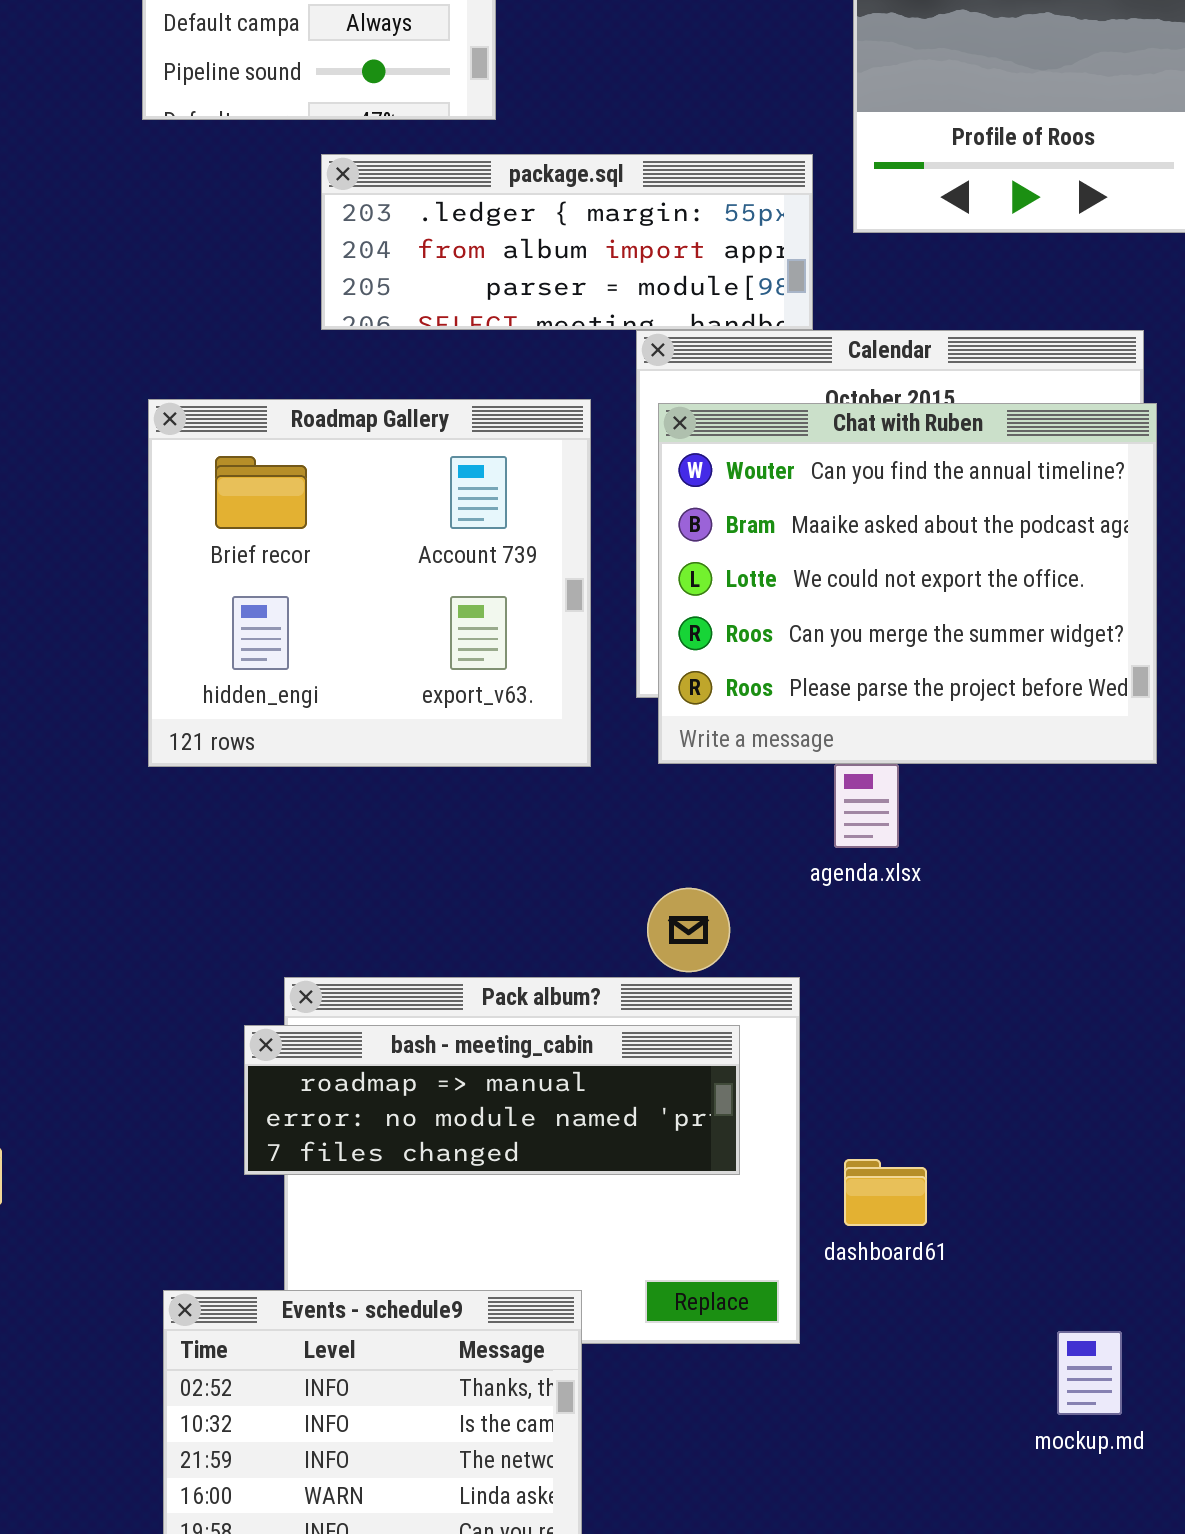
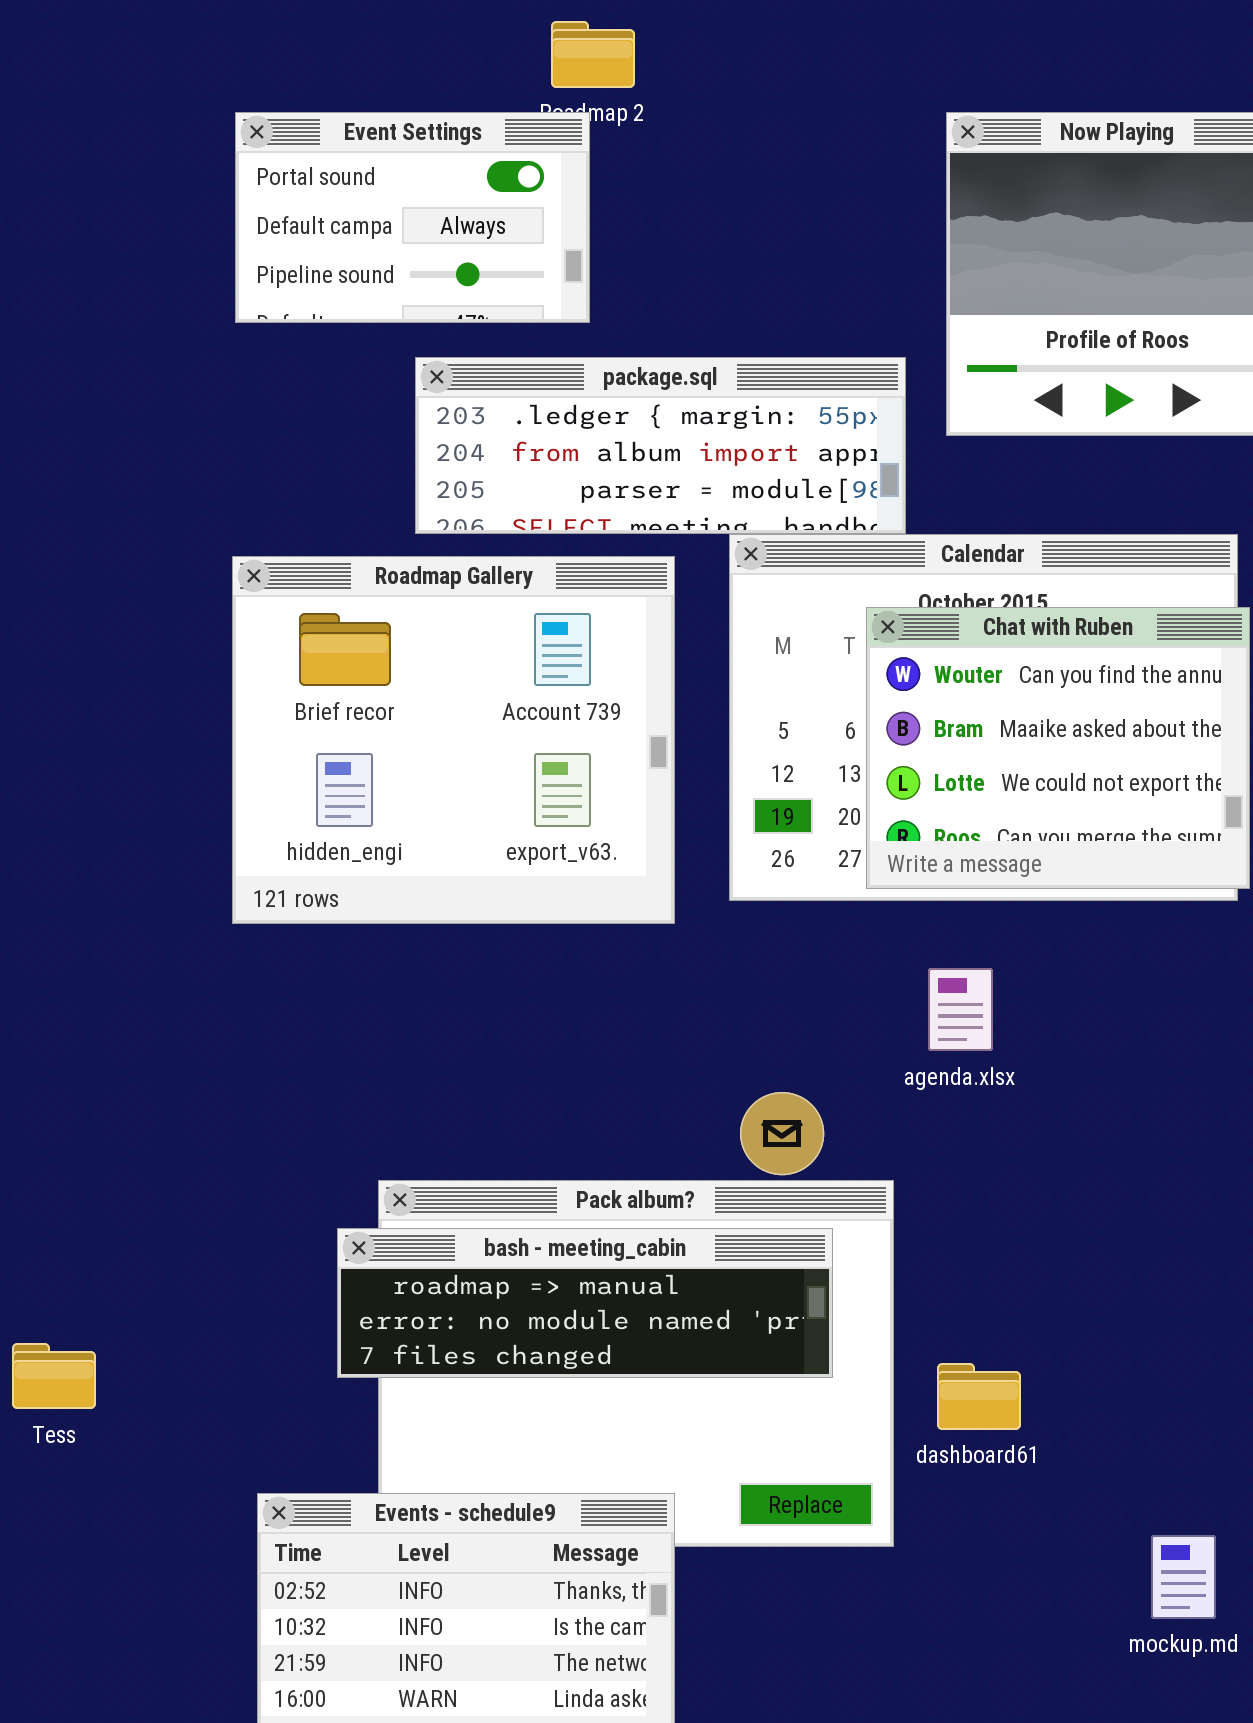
Roadmap Gallery: [148,399,591,767] -> [232,556,675,924], moved
Chat with Ruben: [658,403,1157,764] -> [866,607,1250,889], resized

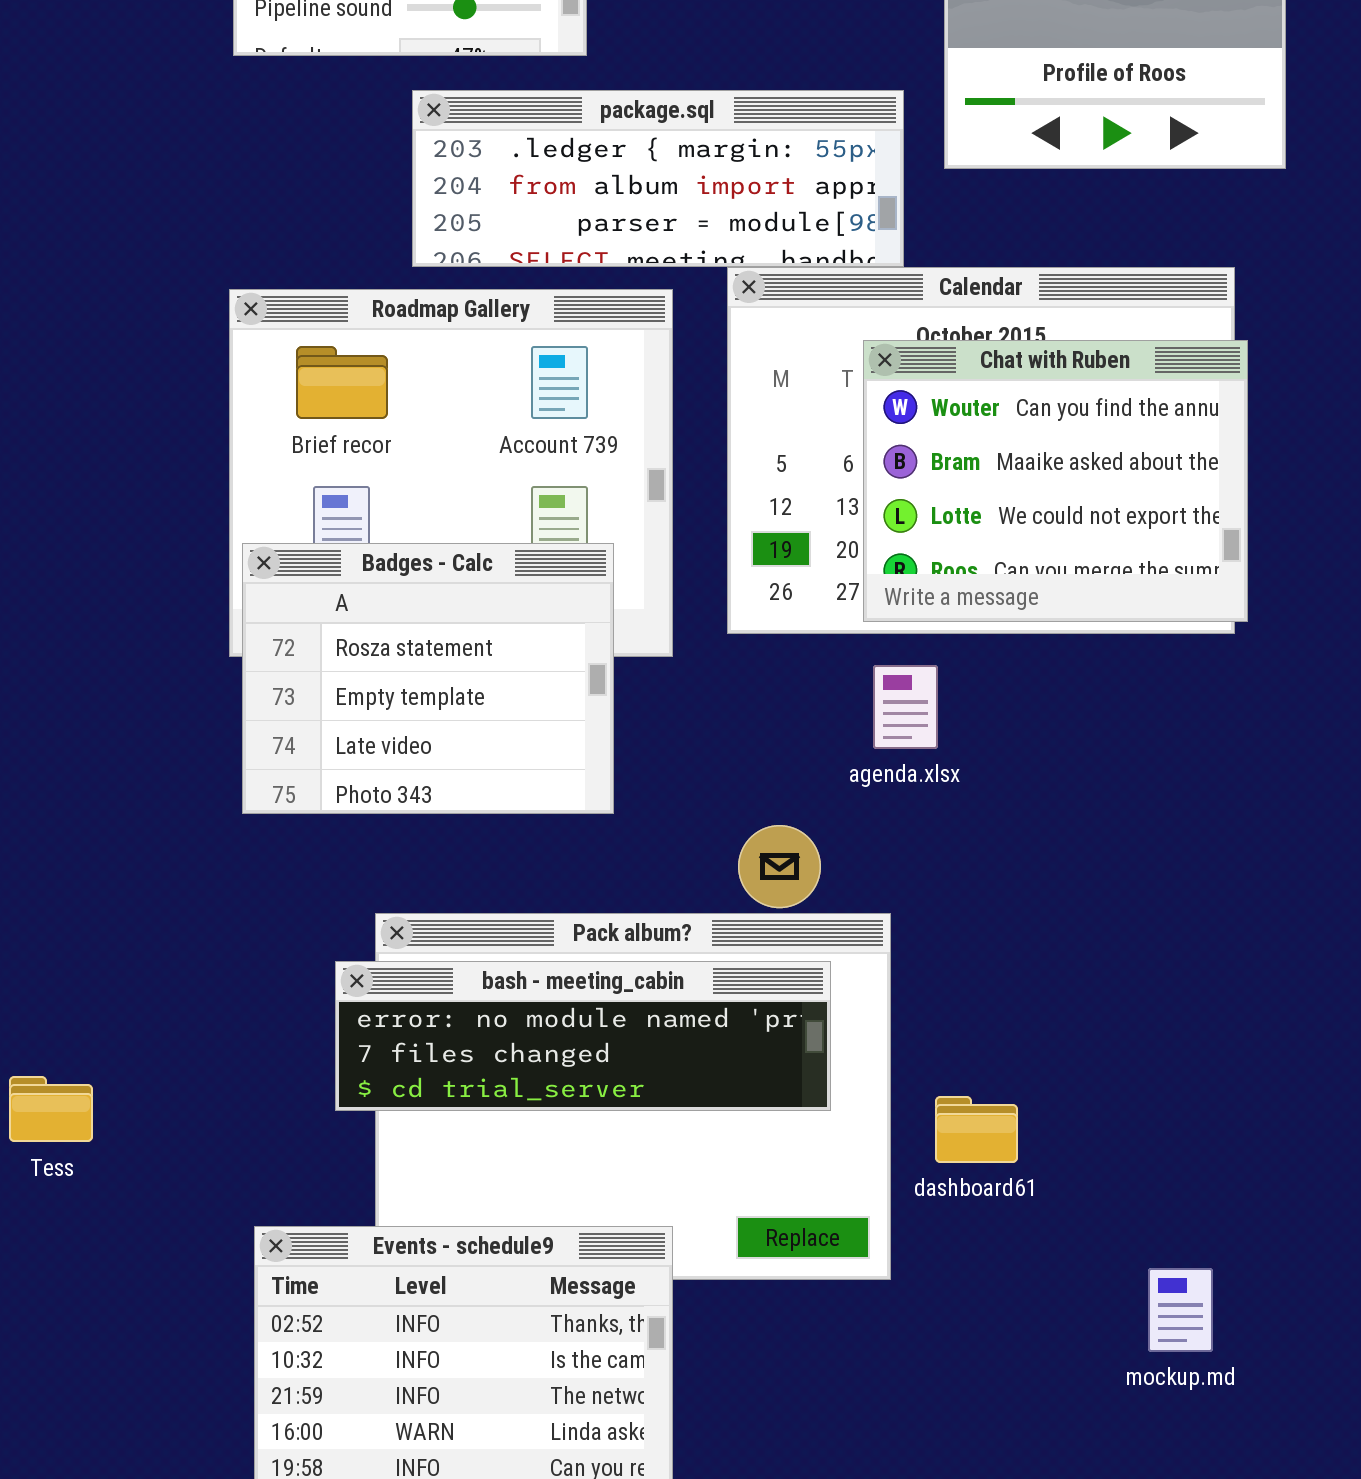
Badges - Calc: none -> [242,543,614,814], opened
agenda.xlsx: [928,968,993,1051] -> [873,665,938,749], moved
bash - meeting_cabin: [337,1228,833,1378] -> [335,961,831,1111], scrolled down 1 row

